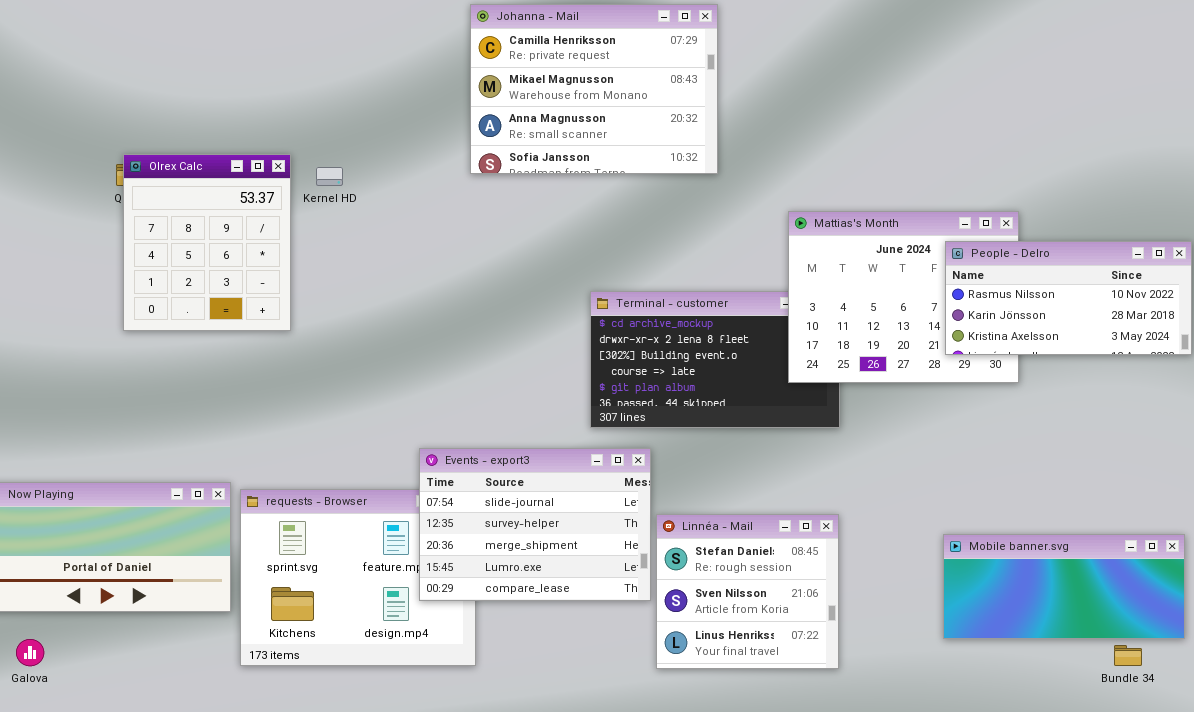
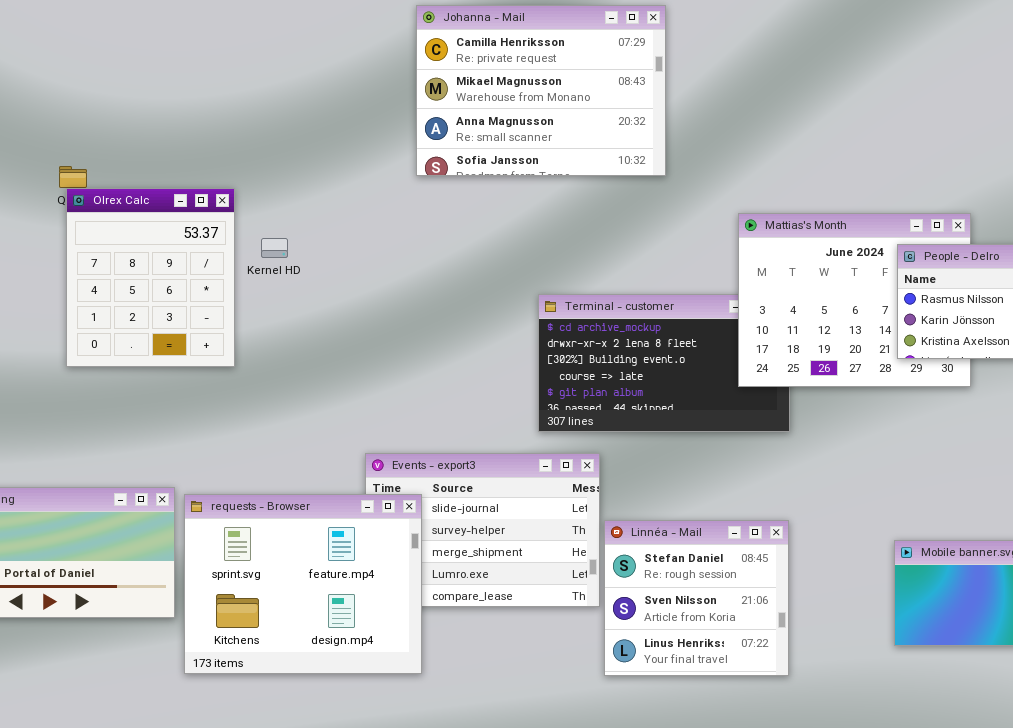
Olrex Calc: [123,154,291,331] -> [66,188,235,367], moved
Kernel HD: [316,167,343,186] -> [261,238,288,258], moved
requests - Browser: [240,489,476,666] -> [184,494,422,674], raised

